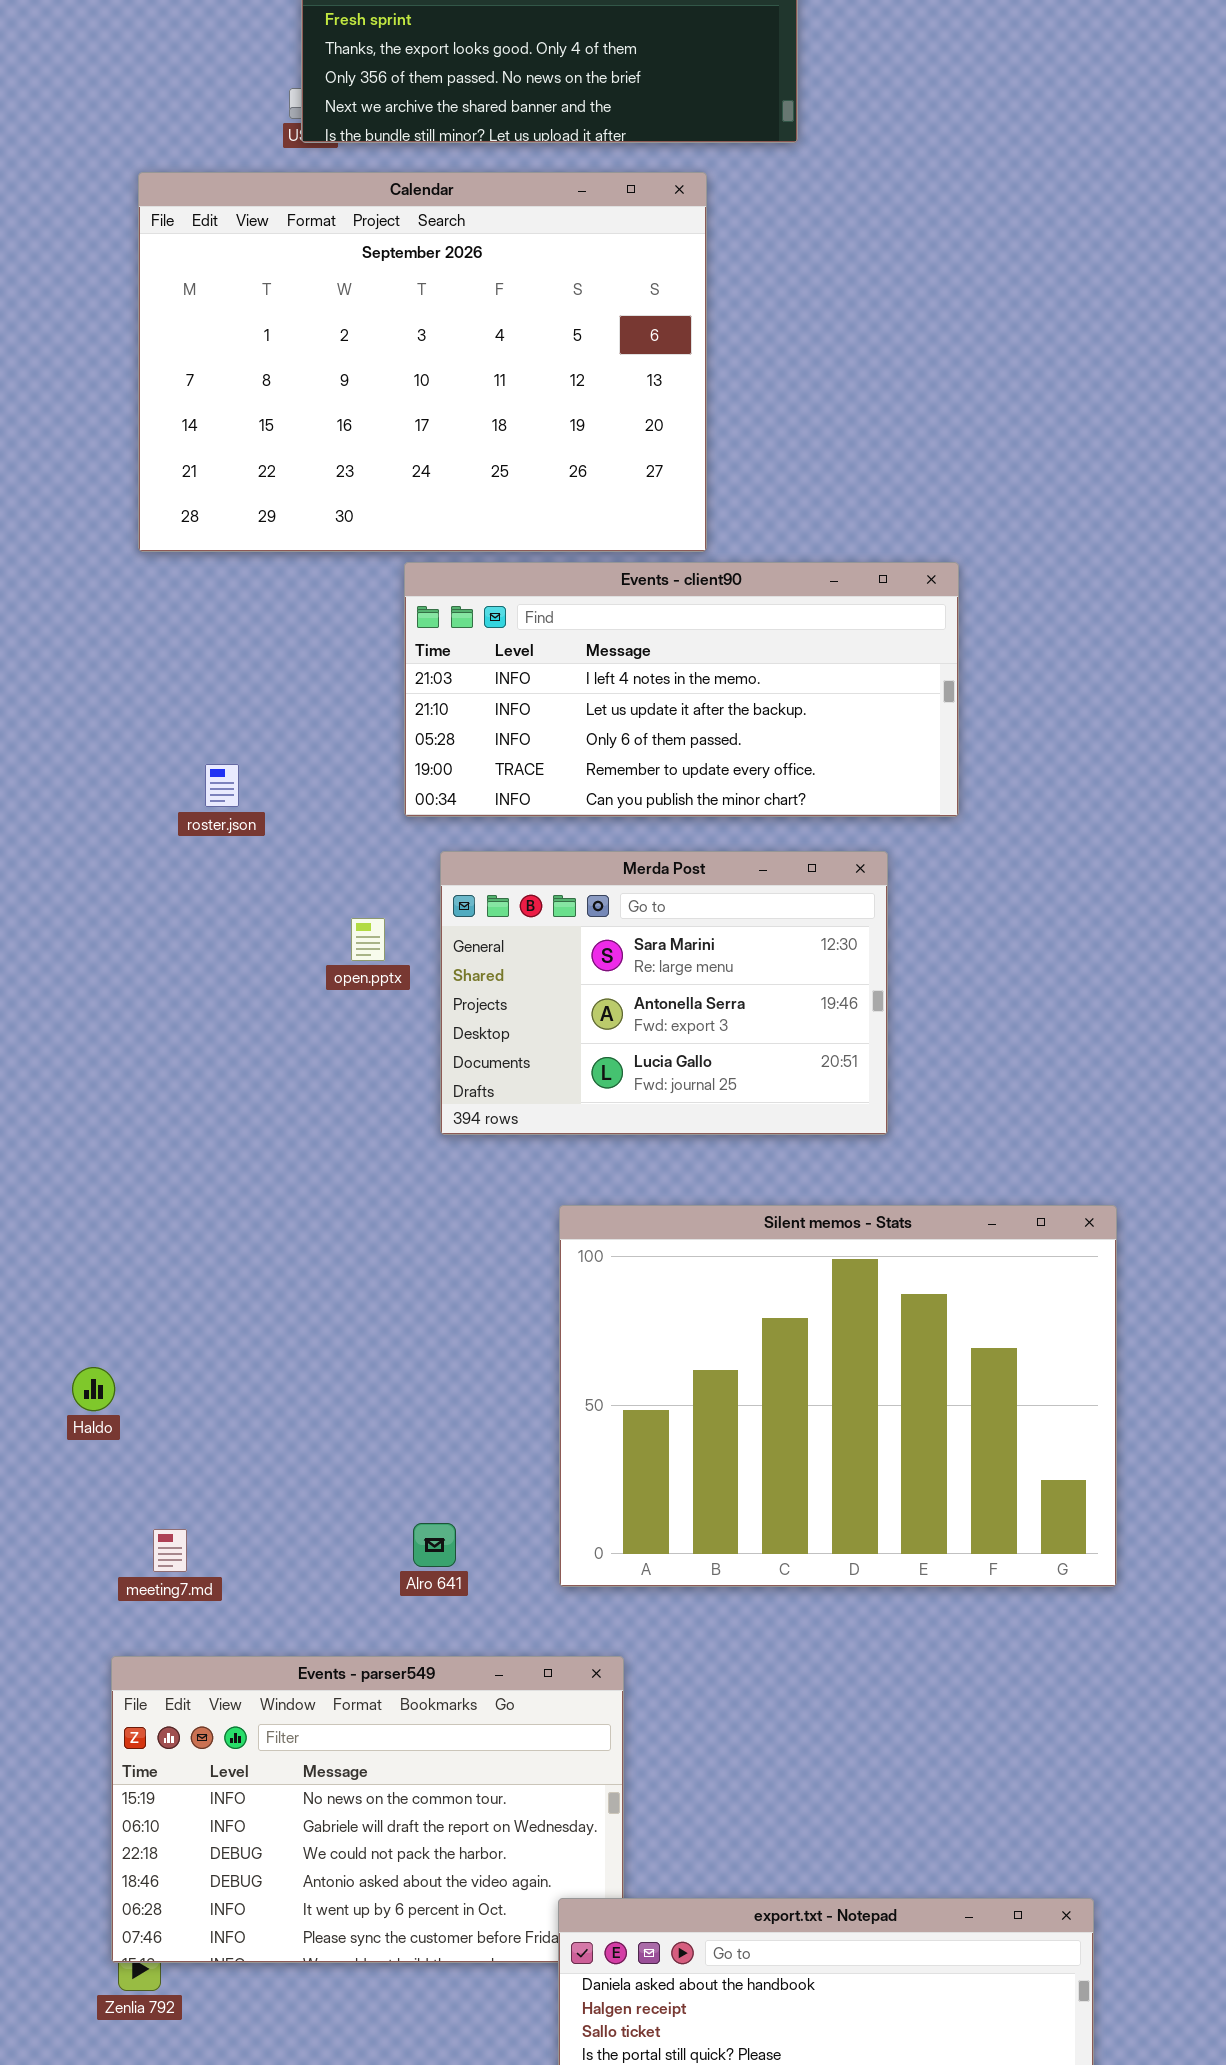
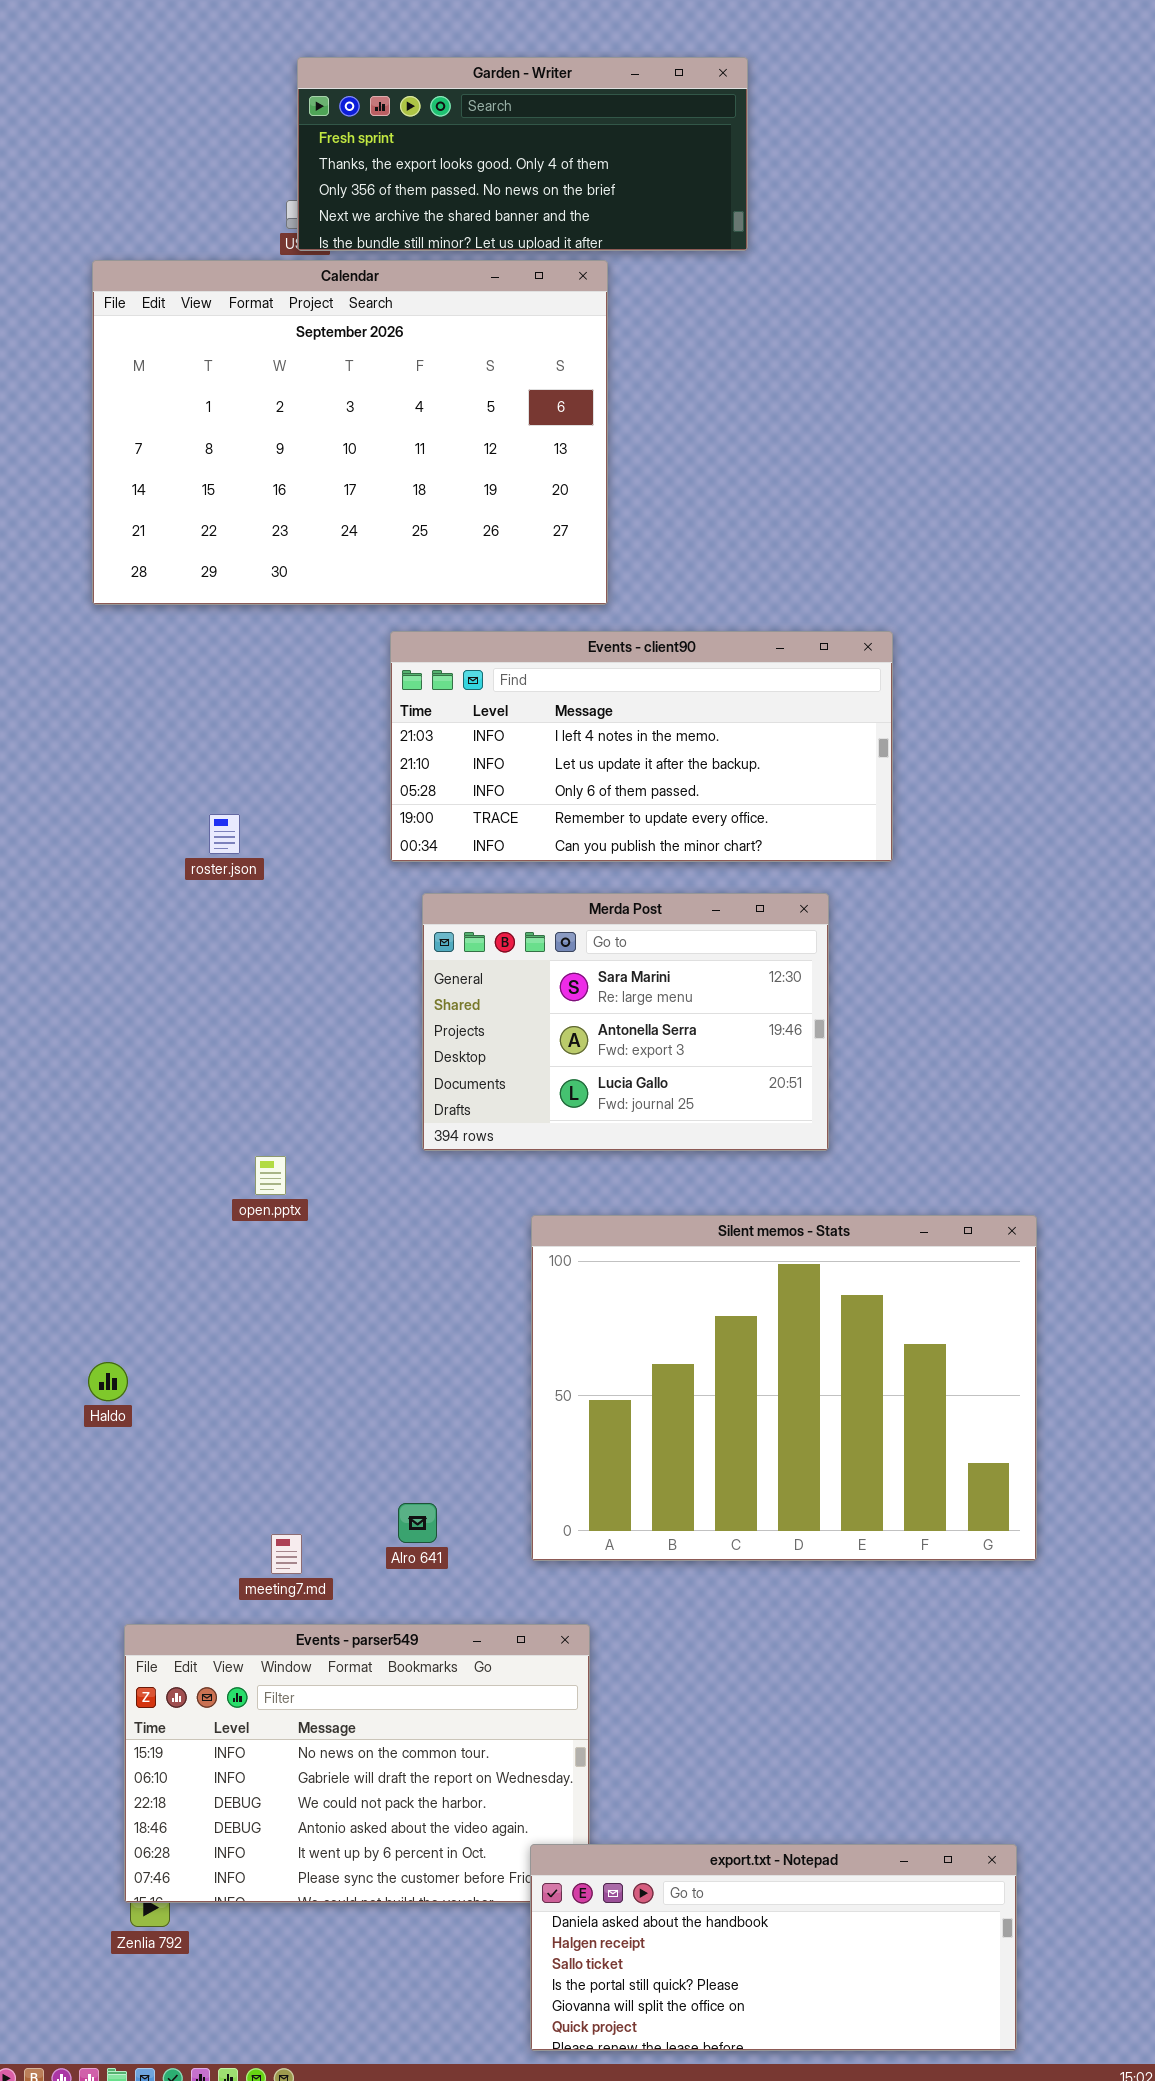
Calendar: [138,172,707,552] -> [92,260,608,605], moved
open.pptx: [351,918,385,961] -> [255,1156,286,1195], moved
meeting7.md: [153,1529,187,1572] -> [271,1534,302,1574], moved

